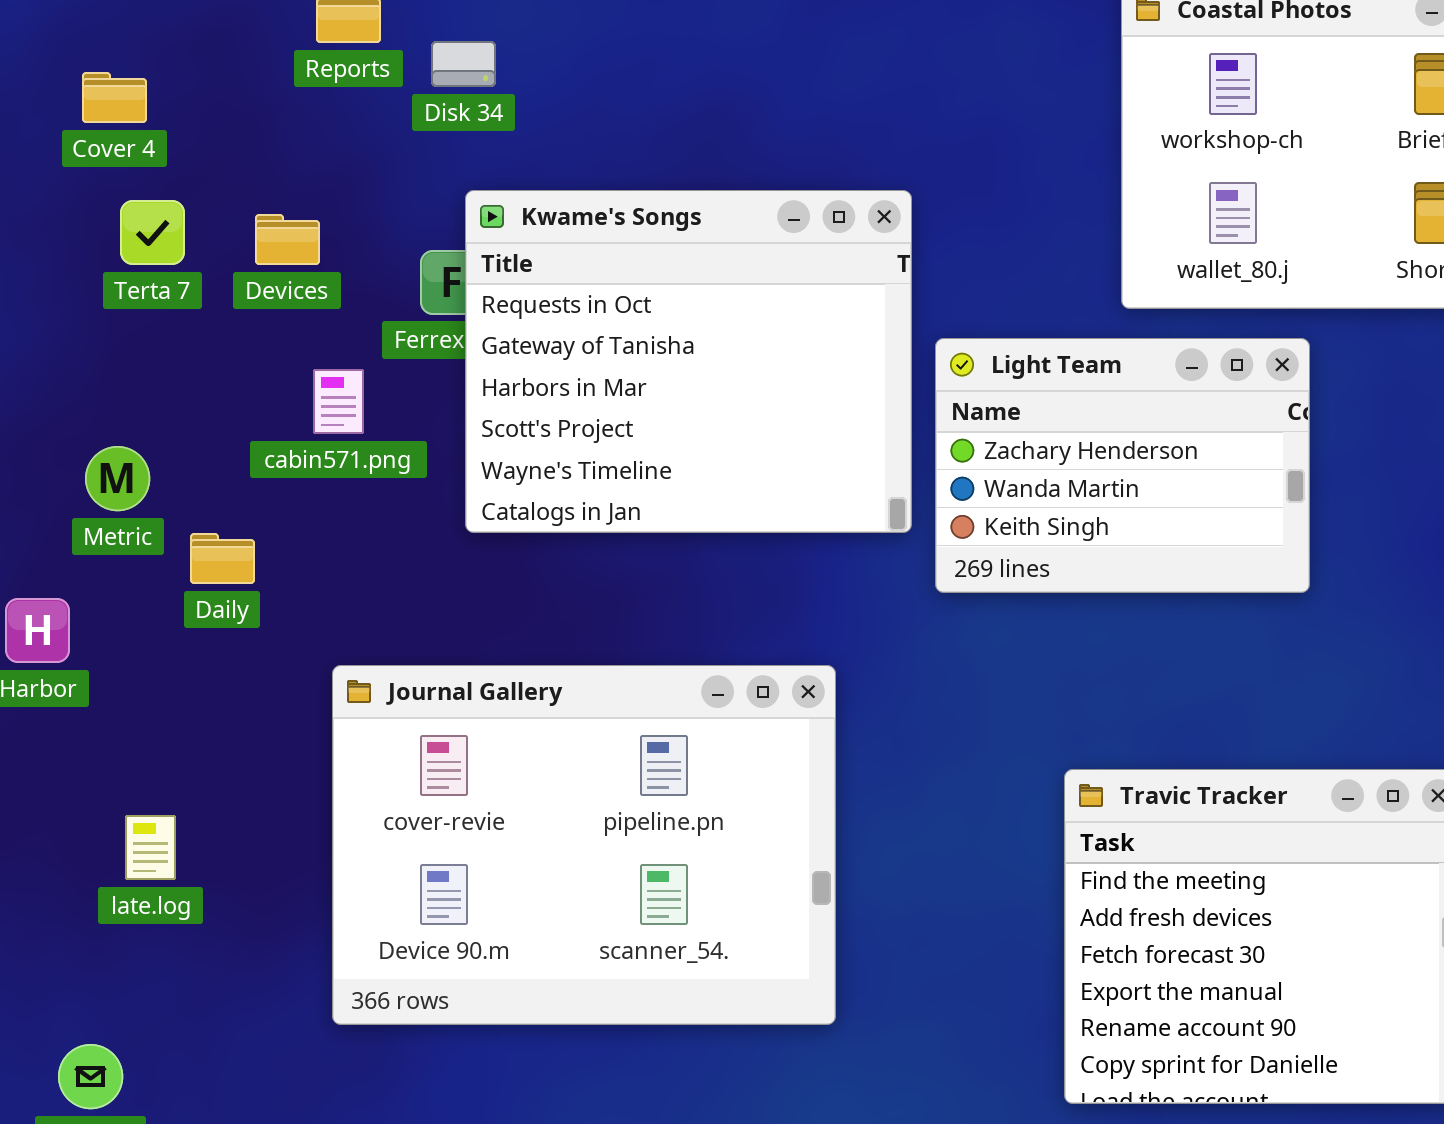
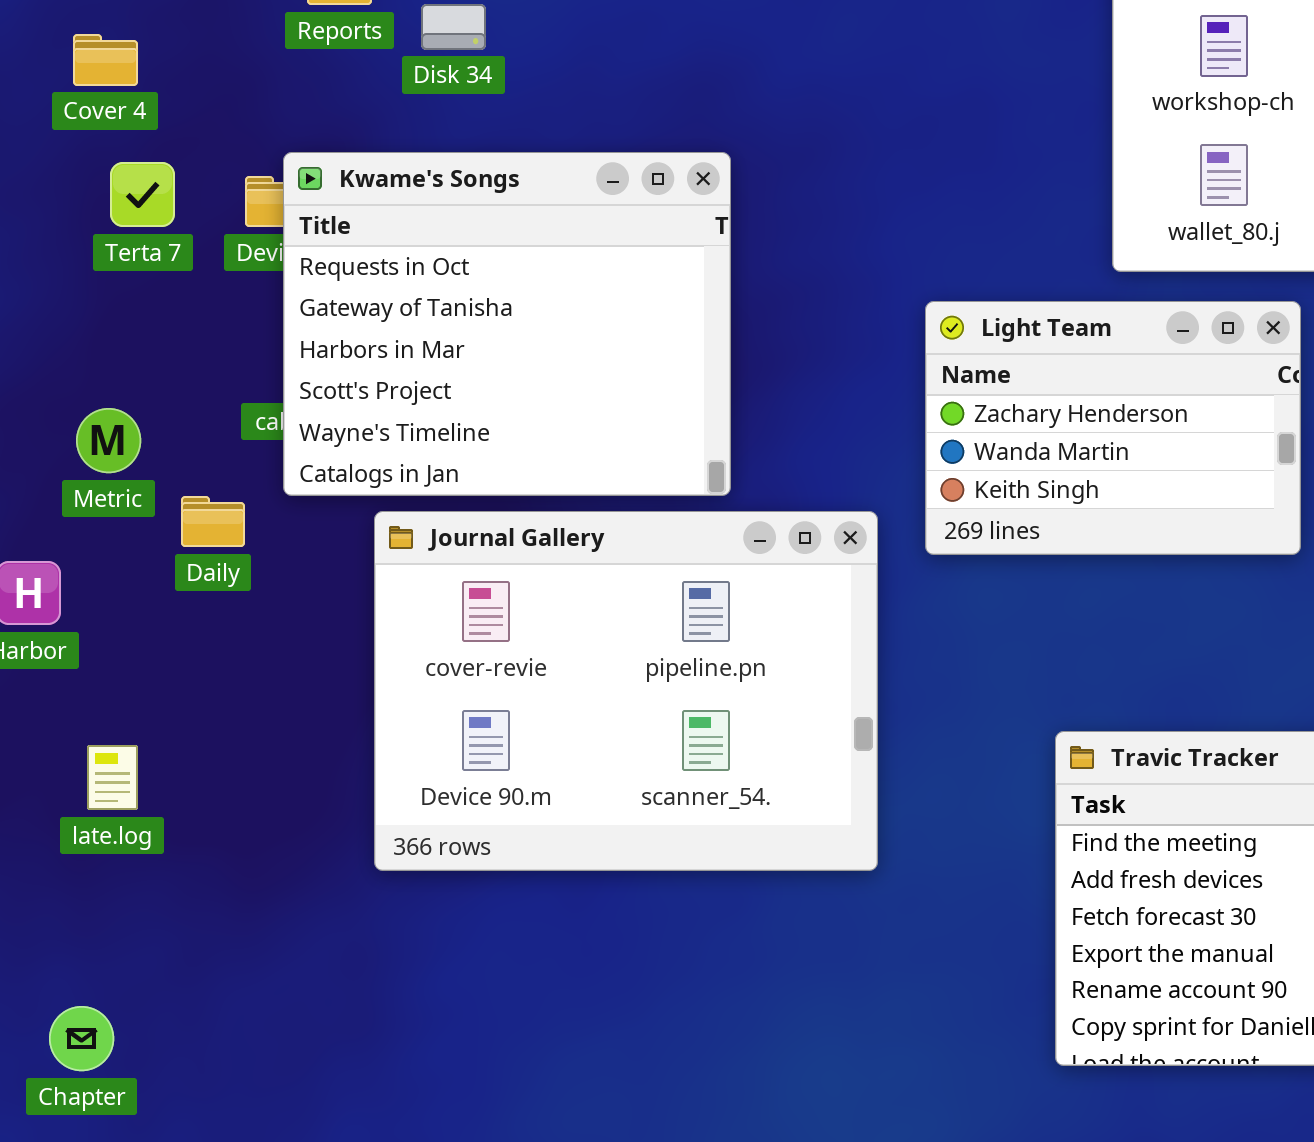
Kwame's Songs: [465,190,912,533] -> [283,152,731,496], moved
Journal Gallery: [332,665,836,1025] -> [374,511,878,871], moved
late.log: [125,815,176,880] -> [87,745,138,810], moved

